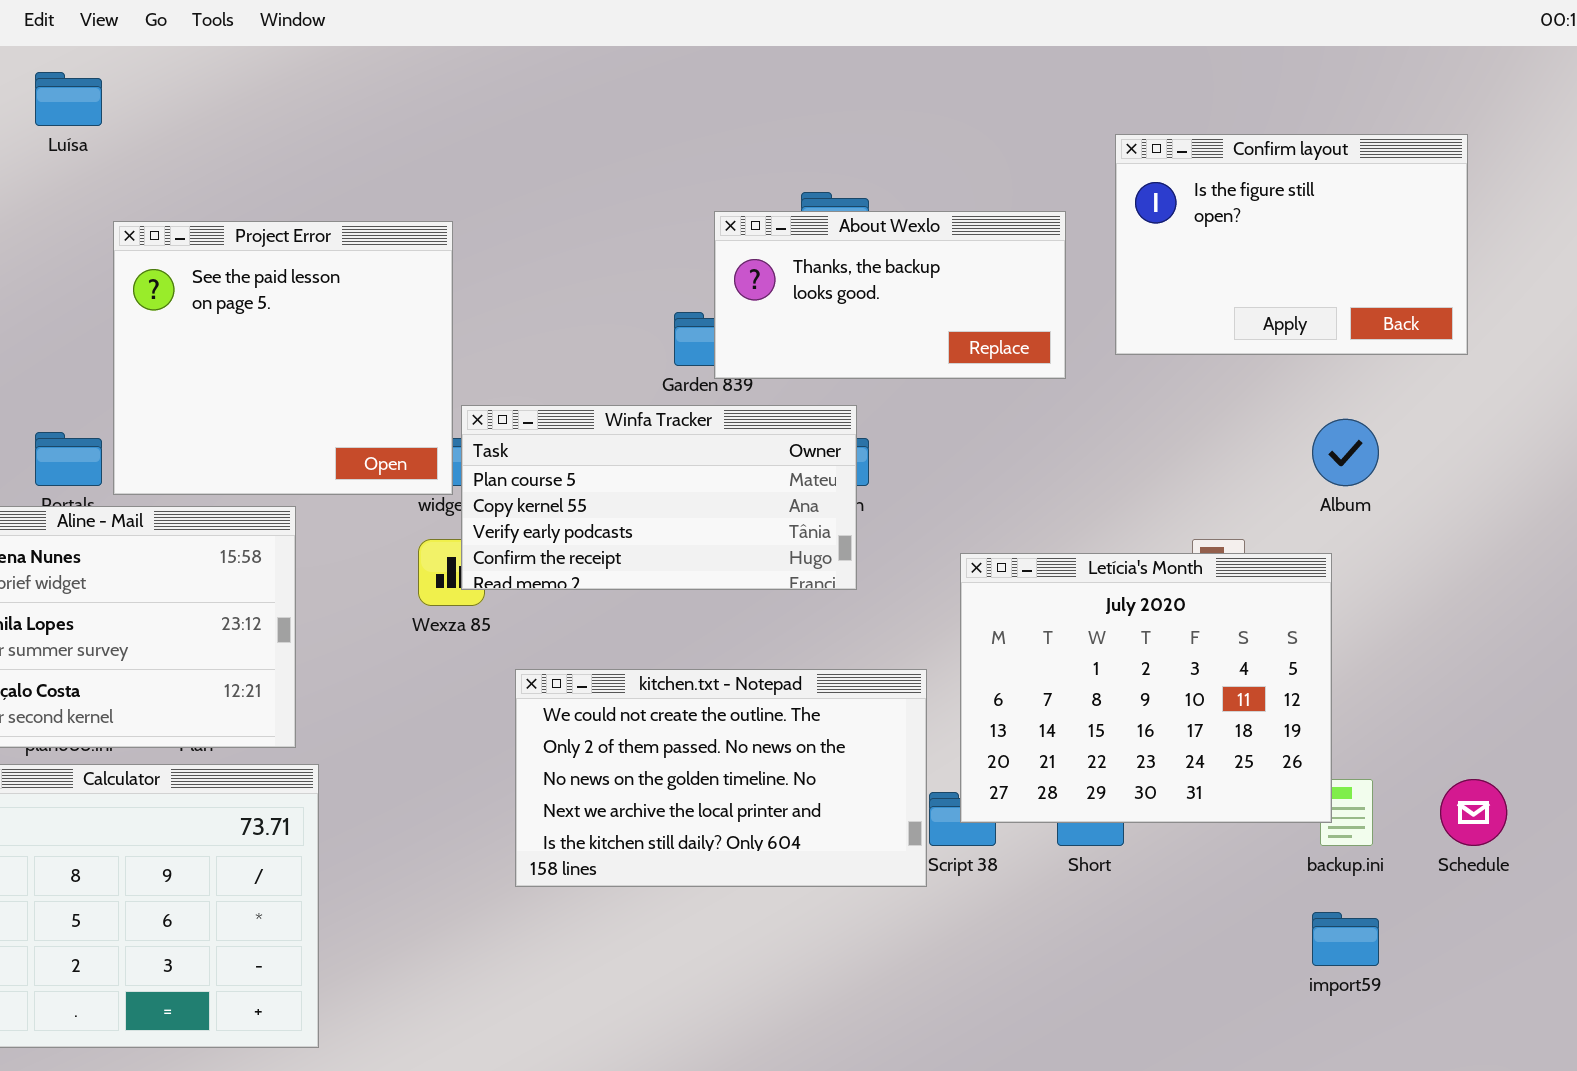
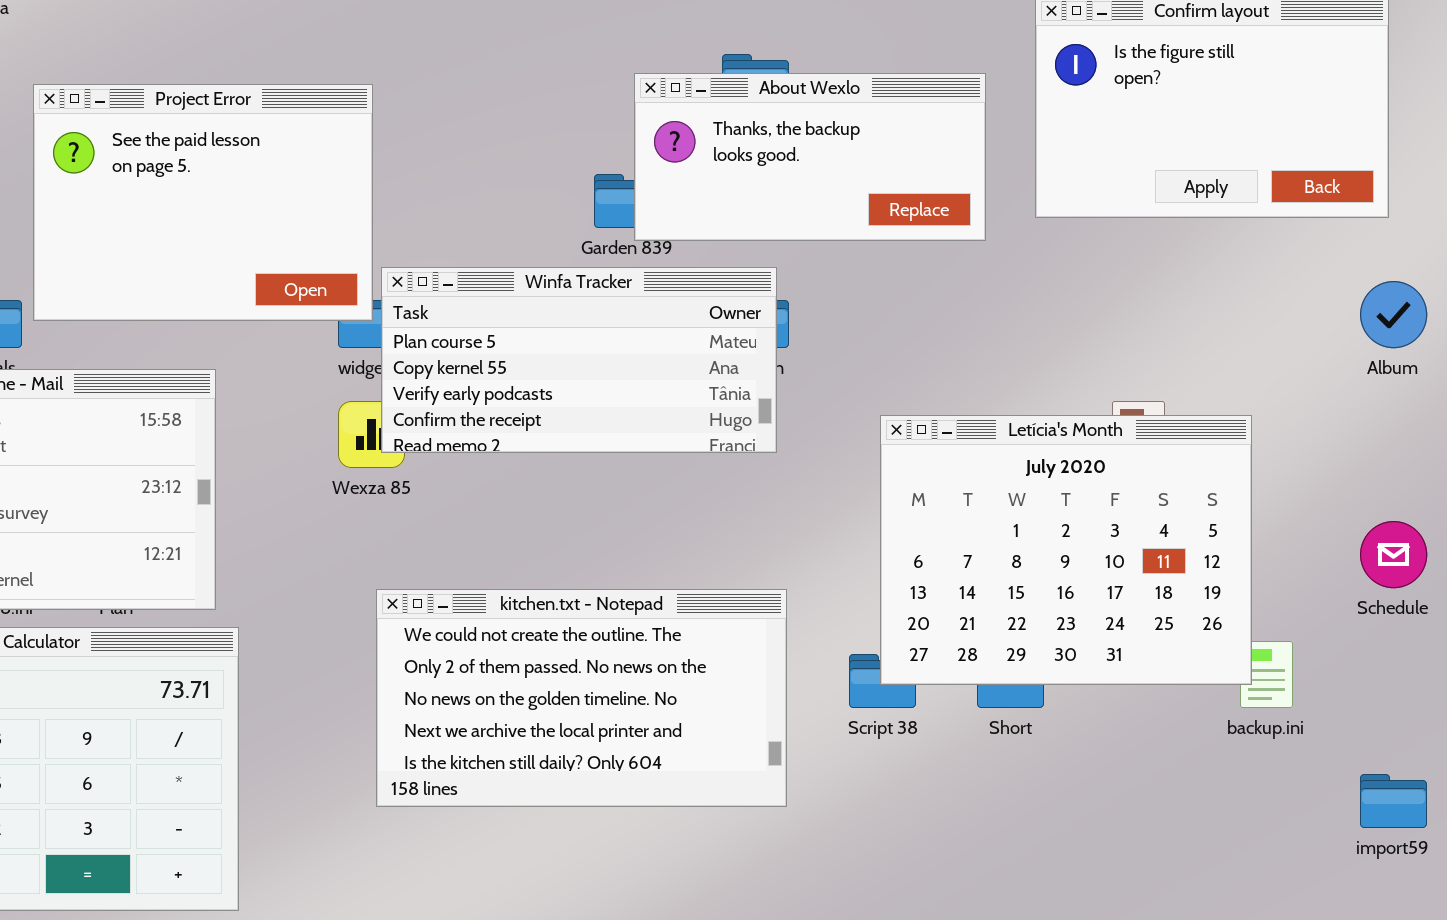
Project Error: [113,221,453,495] -> [33,84,373,321], resized
Album: [1312,419,1379,486] -> [1360,281,1427,348], moved
kitchen.txt - Notepad: [515,669,927,887] -> [376,589,787,807], moved
Schedule: [1440,779,1507,846] -> [1360,521,1427,588], moved
import59: [1312,912,1379,966] -> [1360,774,1427,828], moved

